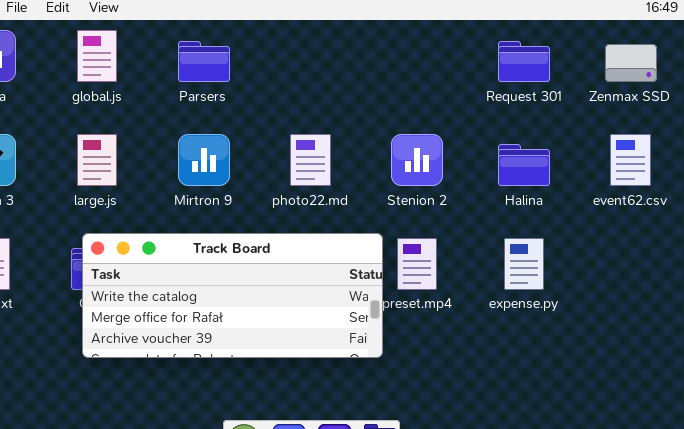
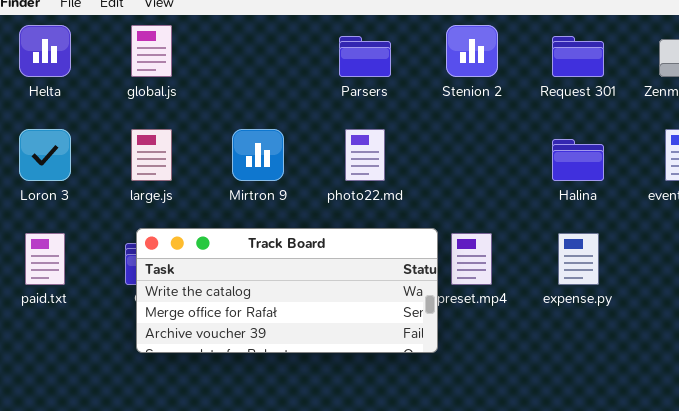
Parsers: [178,41,230,82] -> [339,36,391,77], moved
Stenion 2: [391,134,443,186] -> [446,25,498,77], moved

